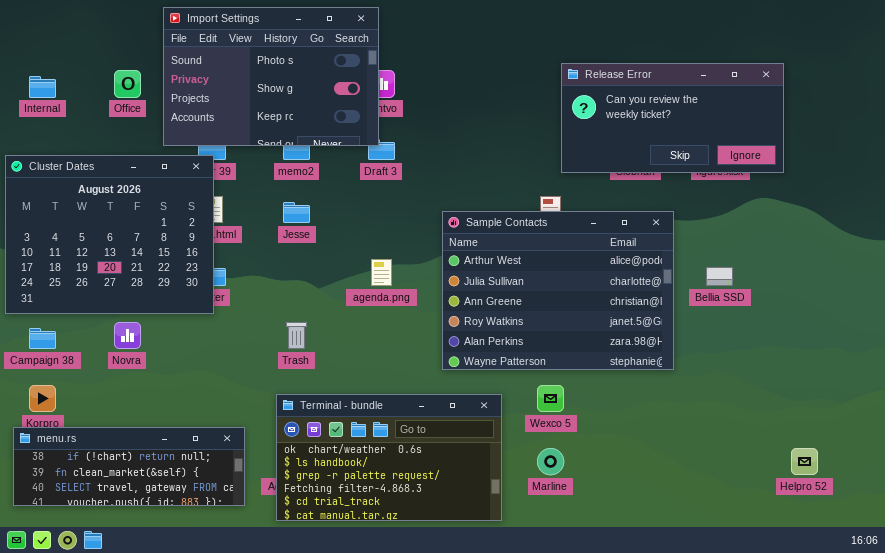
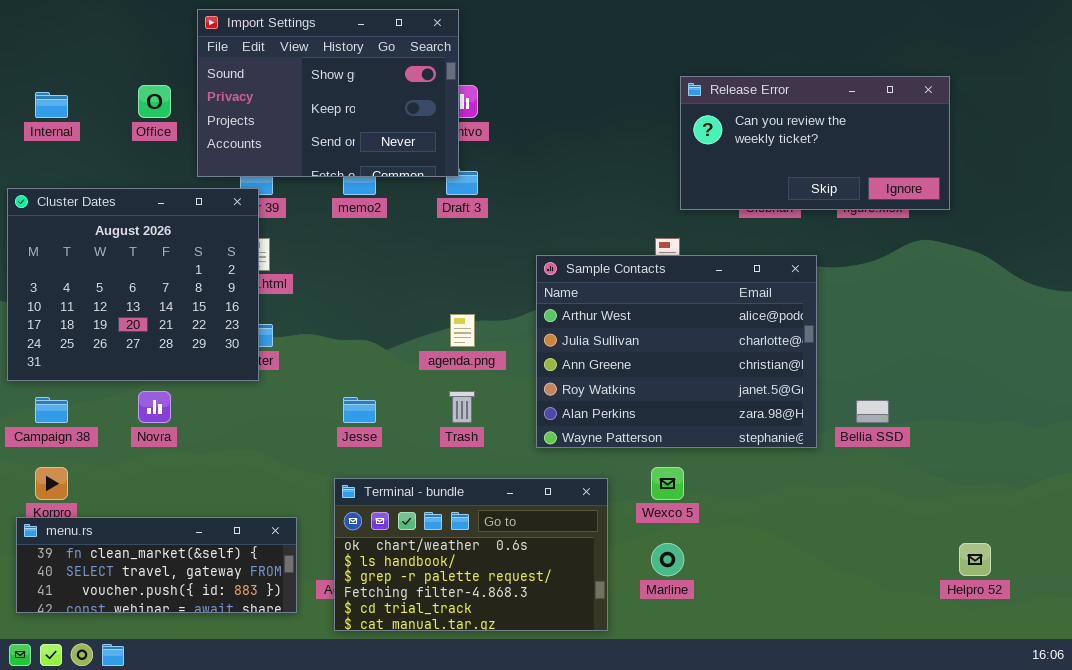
Import Settings: [163,7,379,146] -> [197,9,459,177], scrolled down 1 row
Jesse: [283,202,310,223] -> [343,397,376,423], moved
Bellia SSD: [706,267,733,286] -> [856,400,889,423], moved
Trash: [286,322,307,349] -> [449,391,475,423], moved
menu.rs: [13,427,245,506] -> [16,517,297,613], scrolled down 1 row

